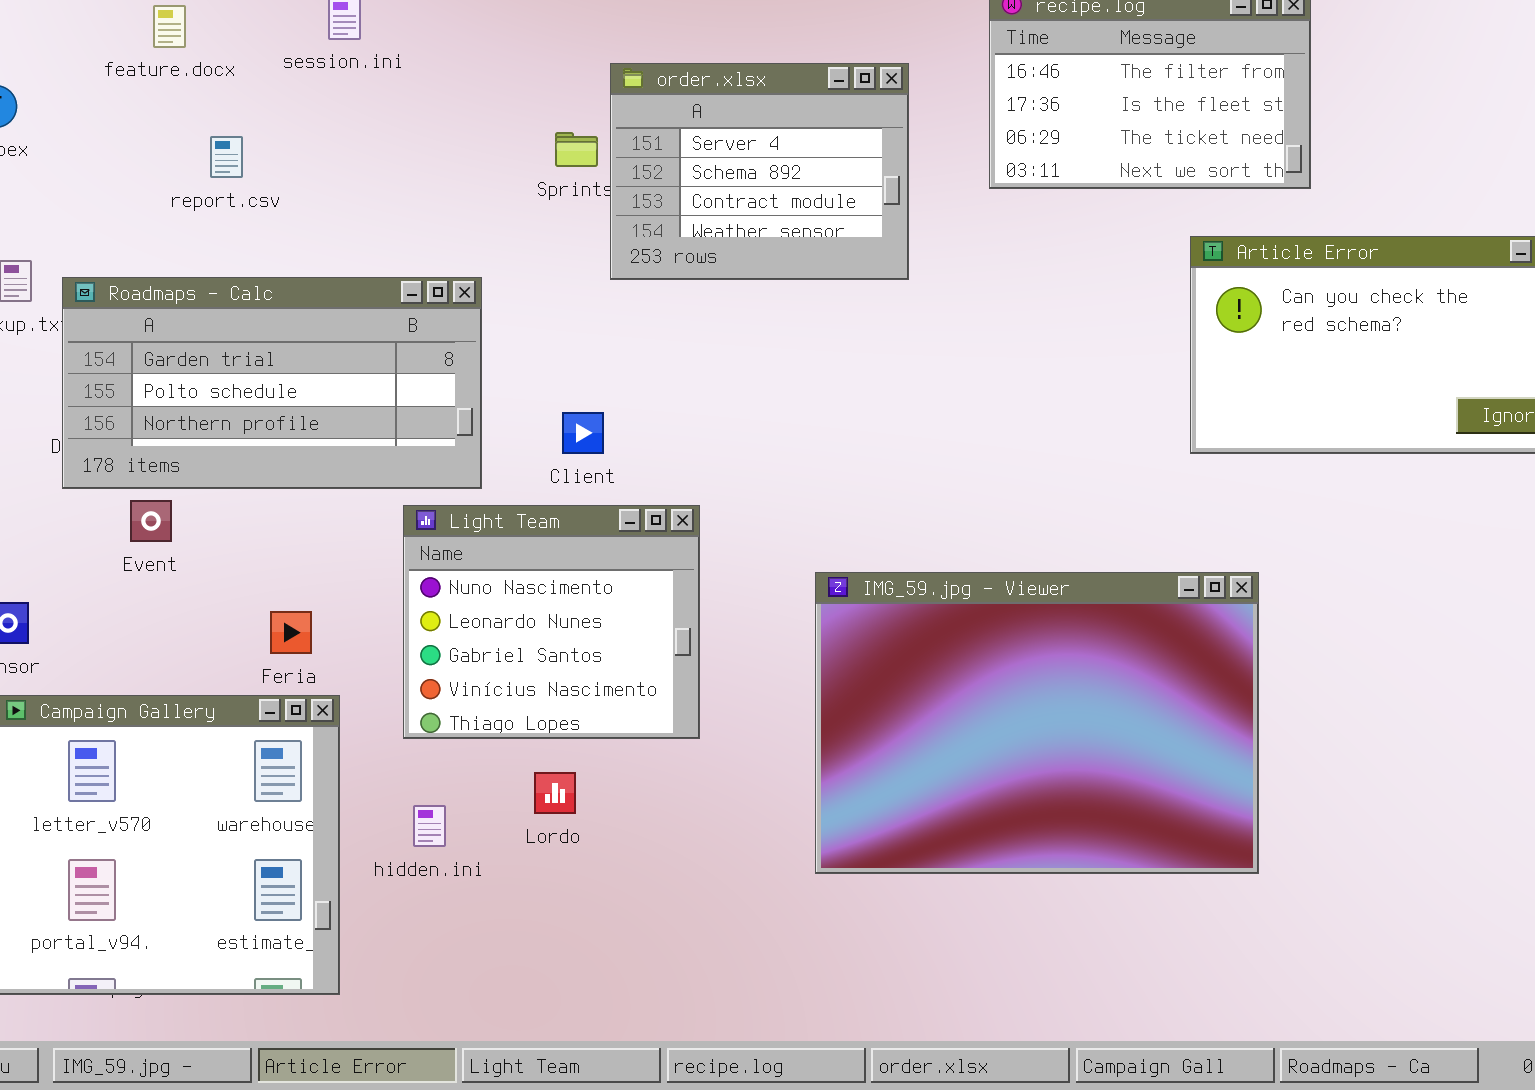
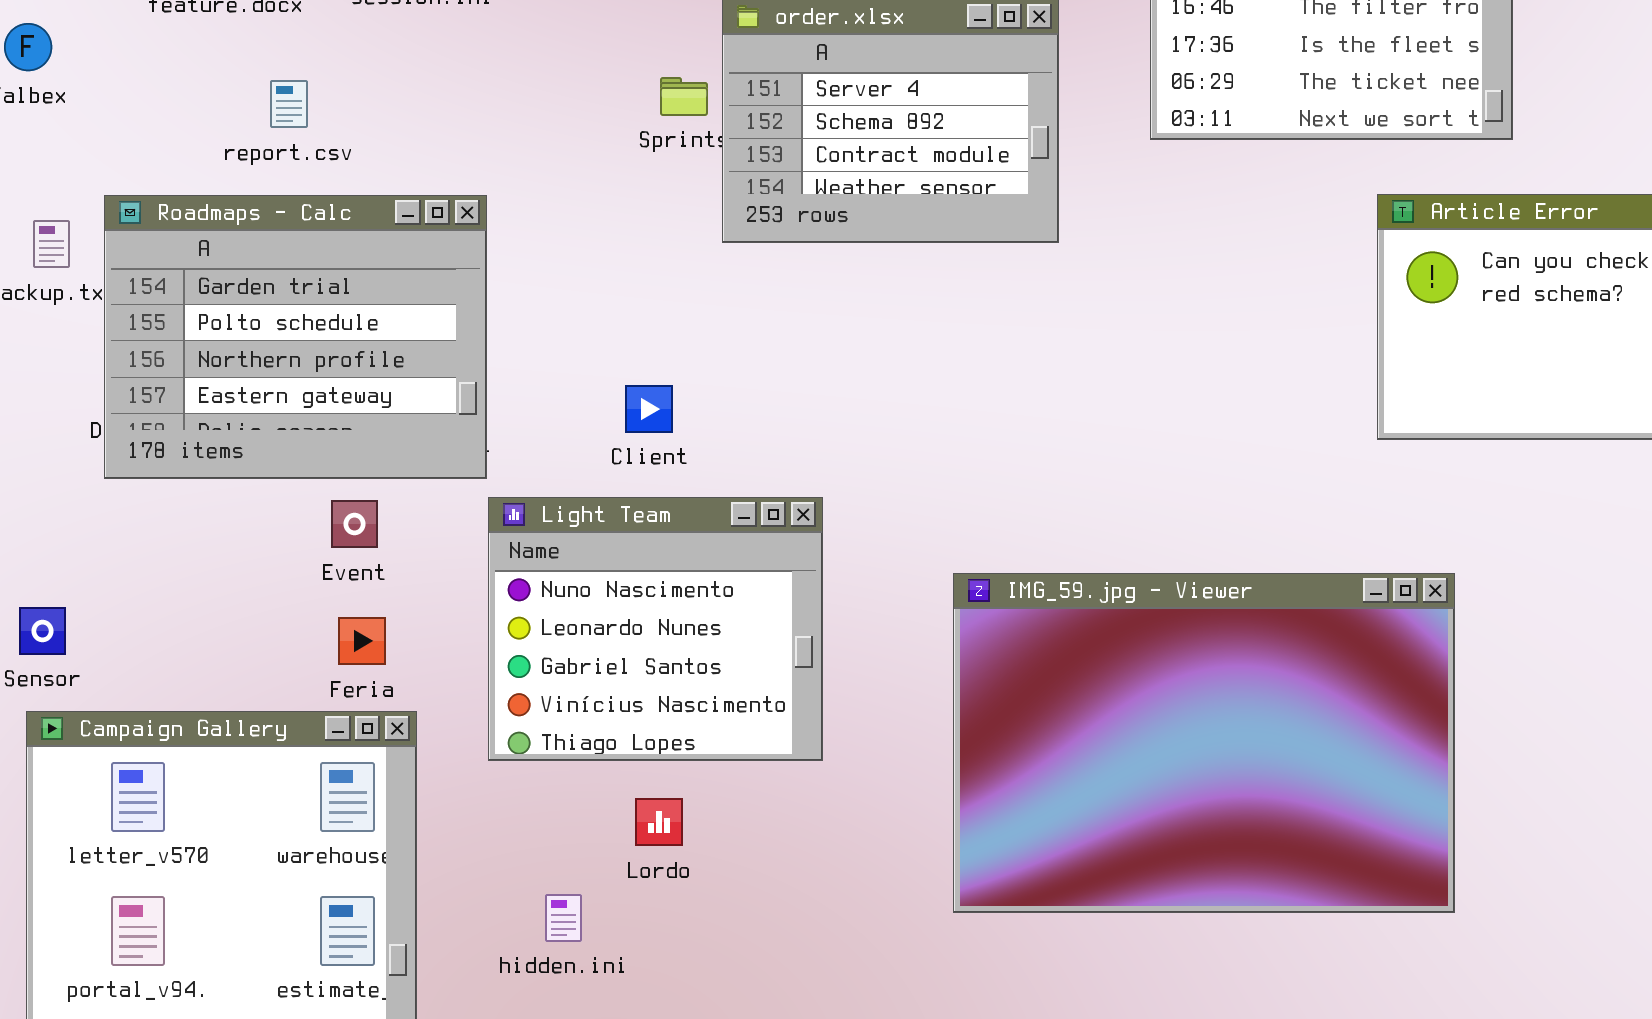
Roadmaps - Calc: [62,277,482,489] -> [104,195,487,479], resized
Client: [562,412,604,454] -> [625,385,673,433], moved
Event: [130,500,172,542] -> [331,500,378,548], moved
hidden.ini: [413,805,446,847] -> [545,894,582,942], moved

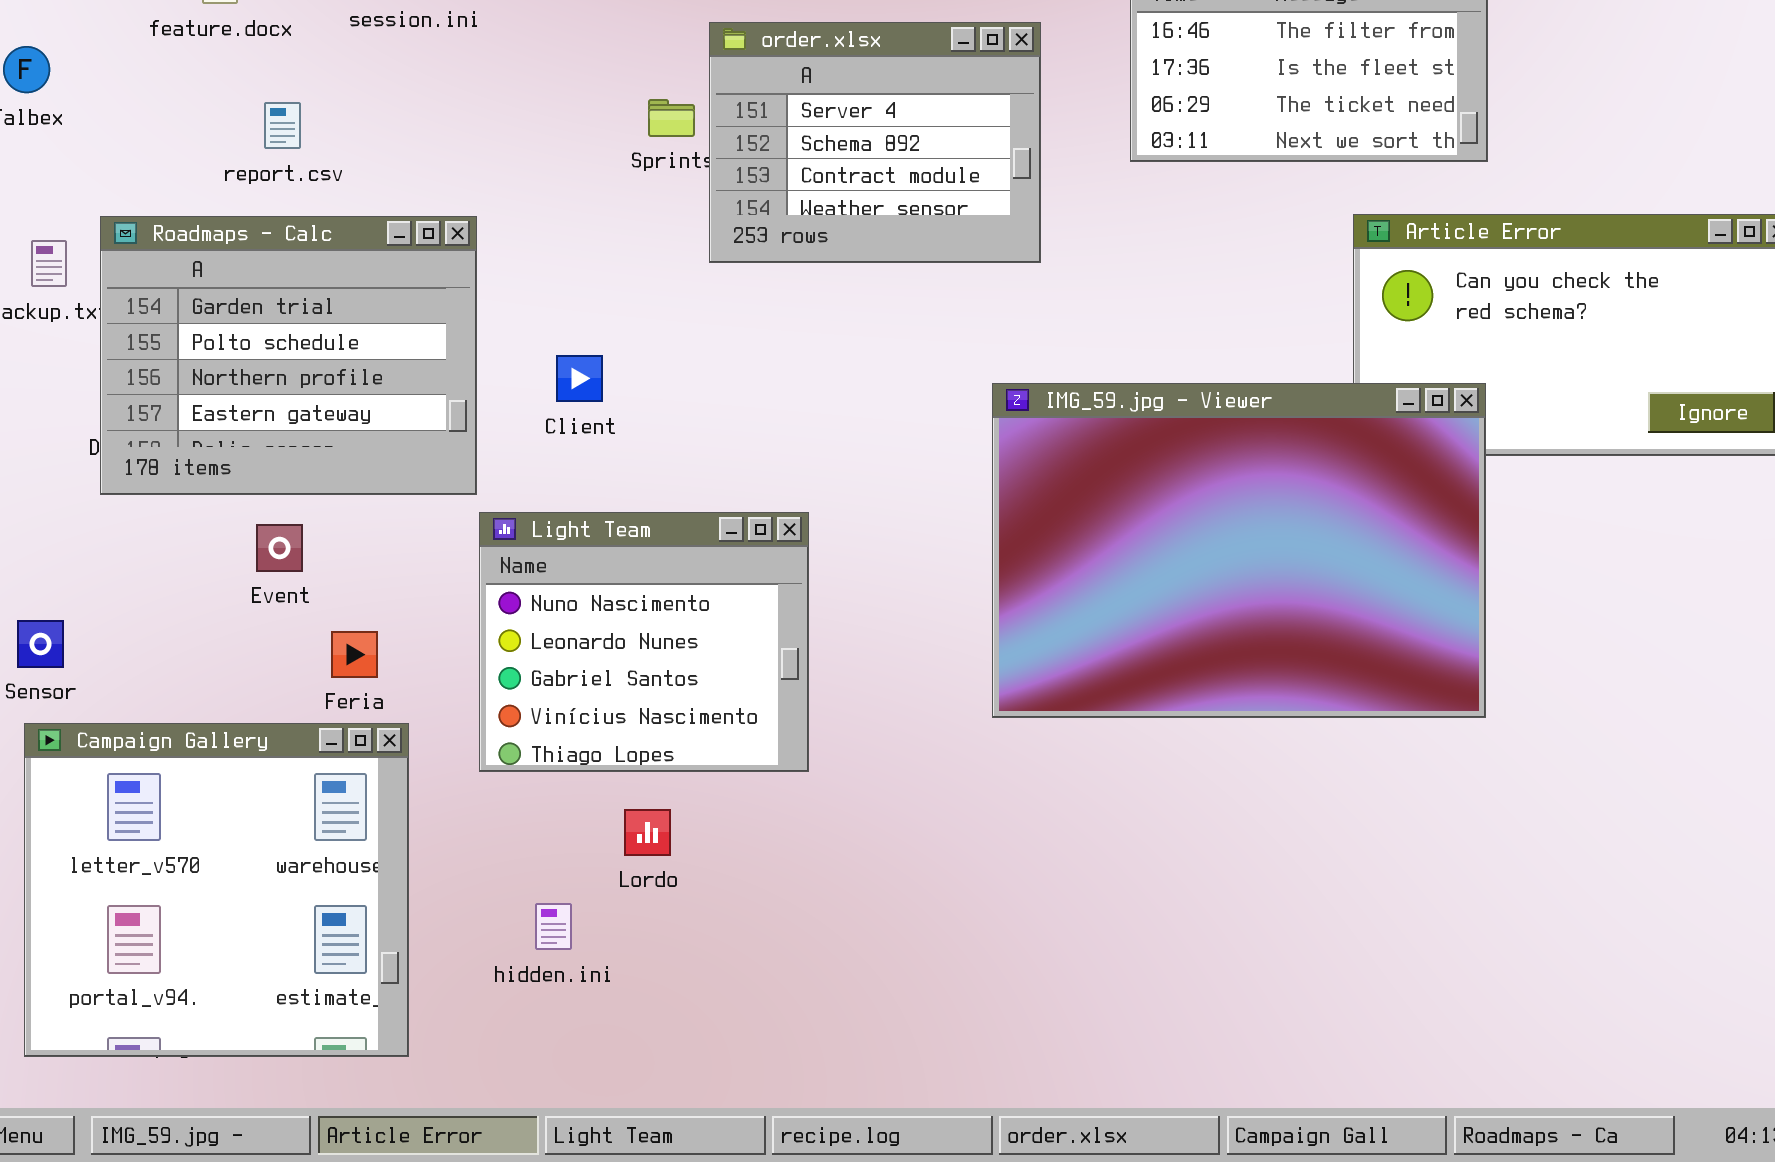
Client: [625,385,673,433] -> [556,355,603,402], moved
Event: [331,500,378,548] -> [256,524,303,572], moved
IMG_59.jpg - Viewer: [953,573,1455,913] -> [992,383,1486,718], moved

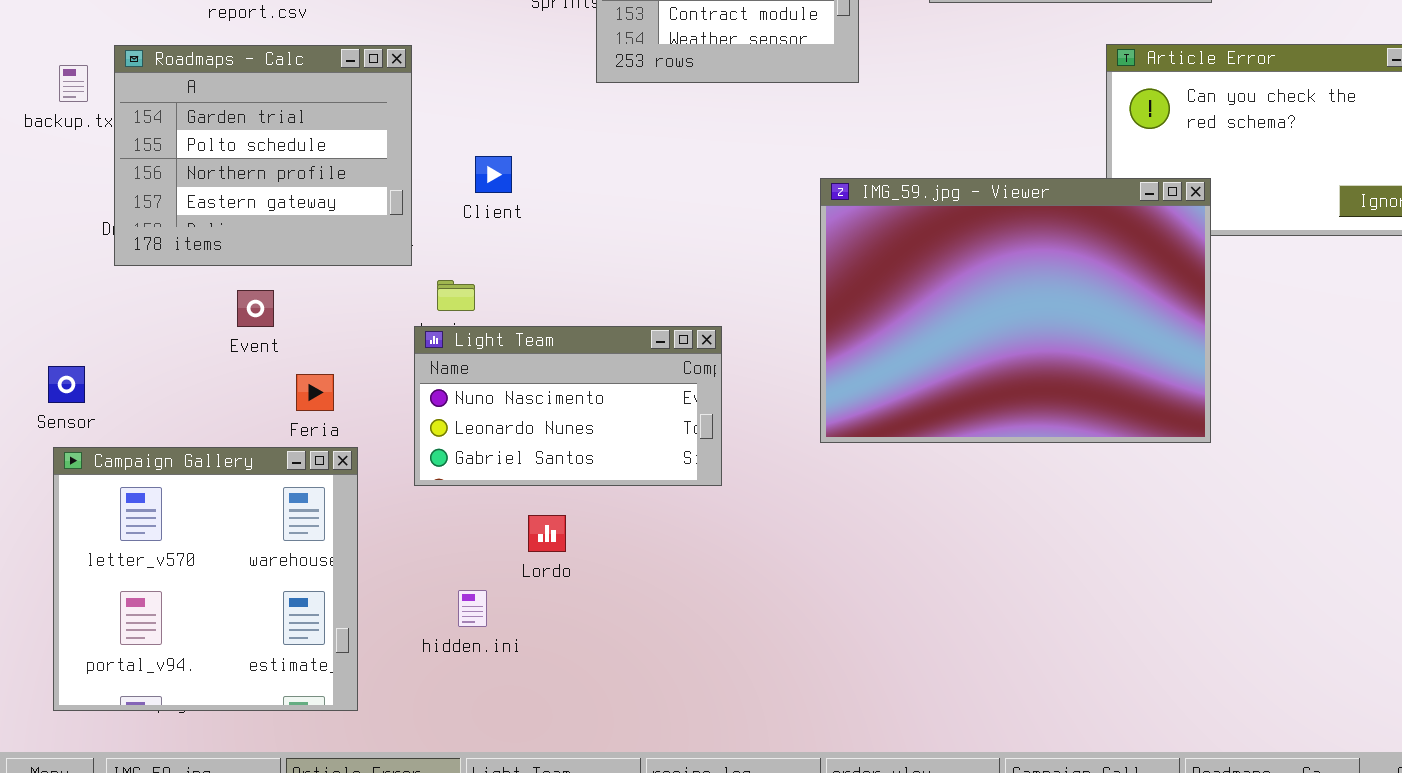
Light Team: [479,512,809,772] -> [414,326,722,486], resized

